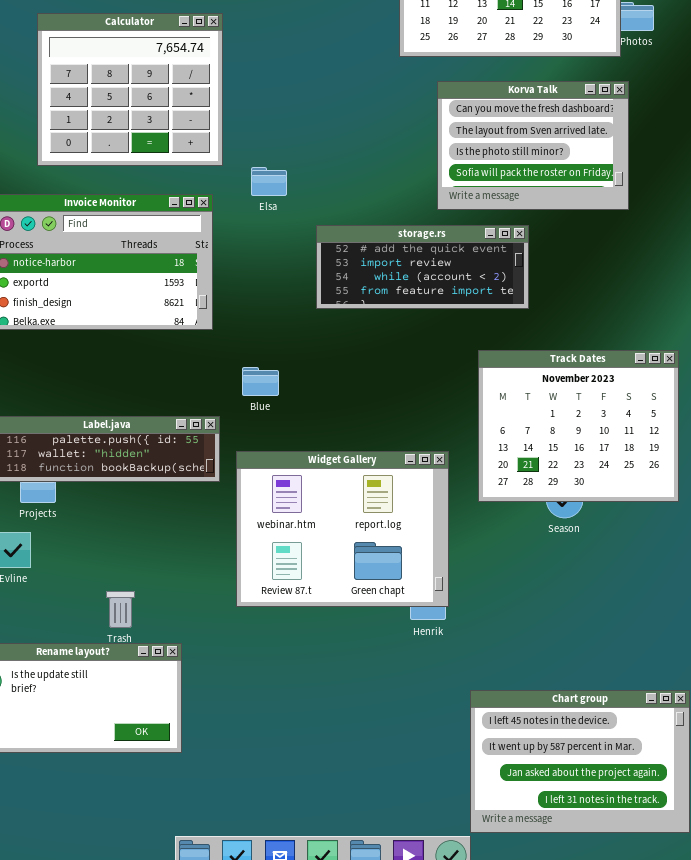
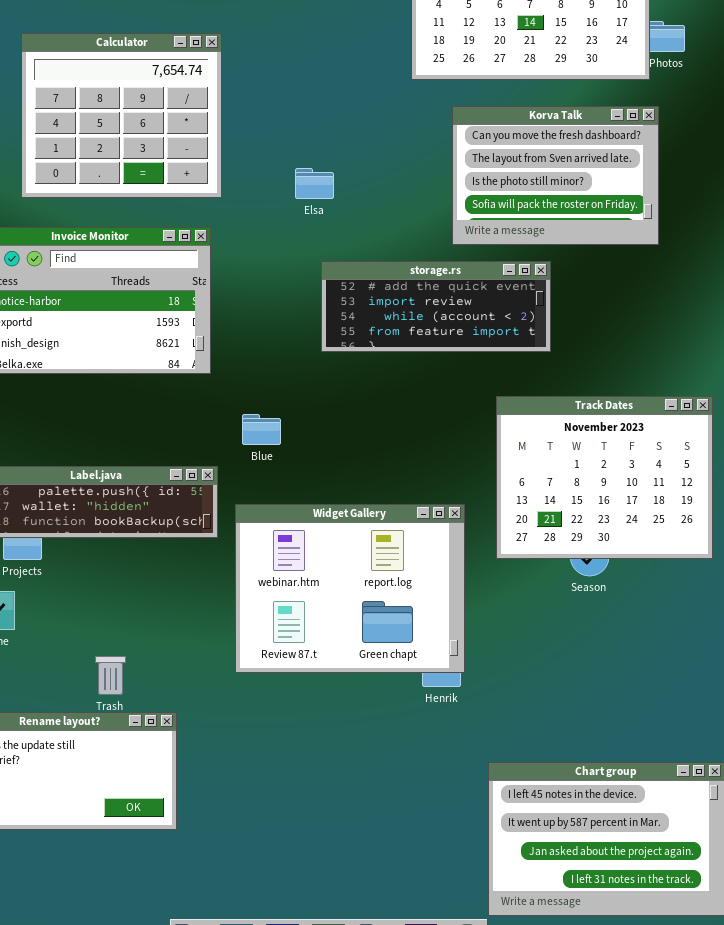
Elsa: [251,167,287,196] -> [295,168,334,199], moved

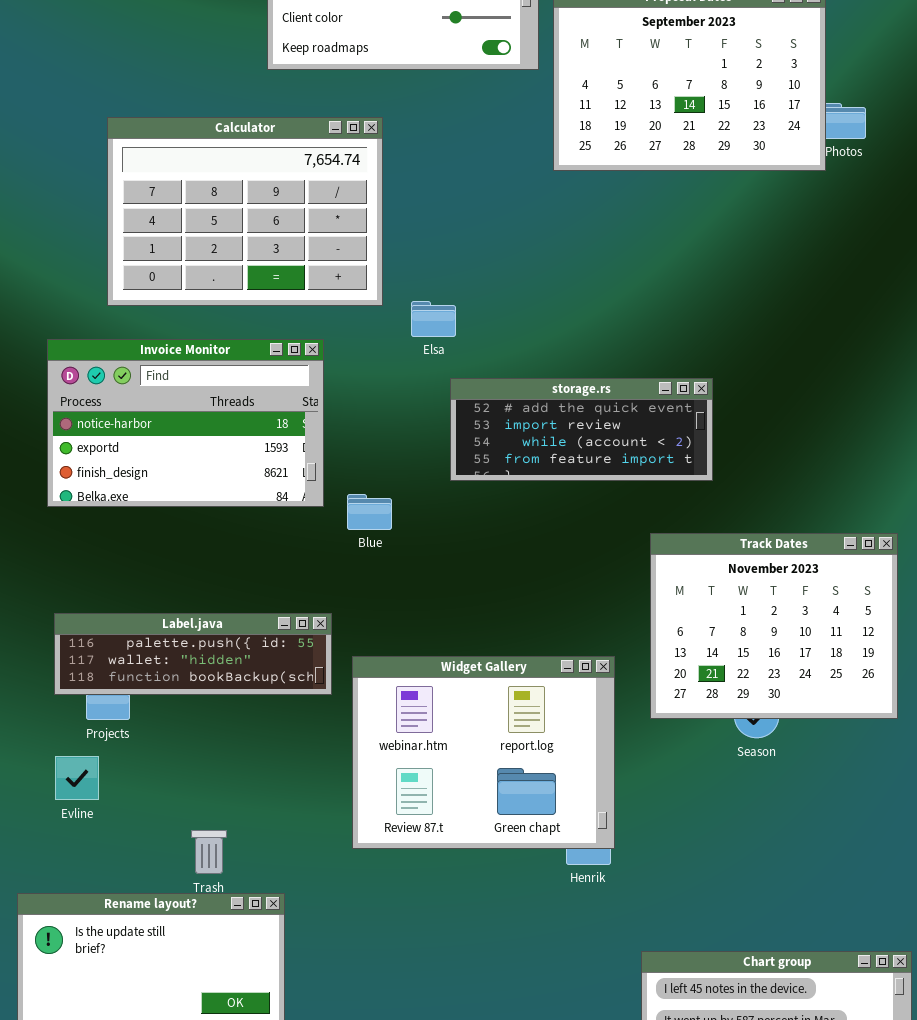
Calculator: [21,33,222,198] -> [107,117,383,306], resized
Korva Talk: [452,106,659,245] -> none, closed
Elsa: [295,168,334,199] -> [411,301,456,337], moved
Blue: [242,414,281,445] -> [347,494,392,530], moved

